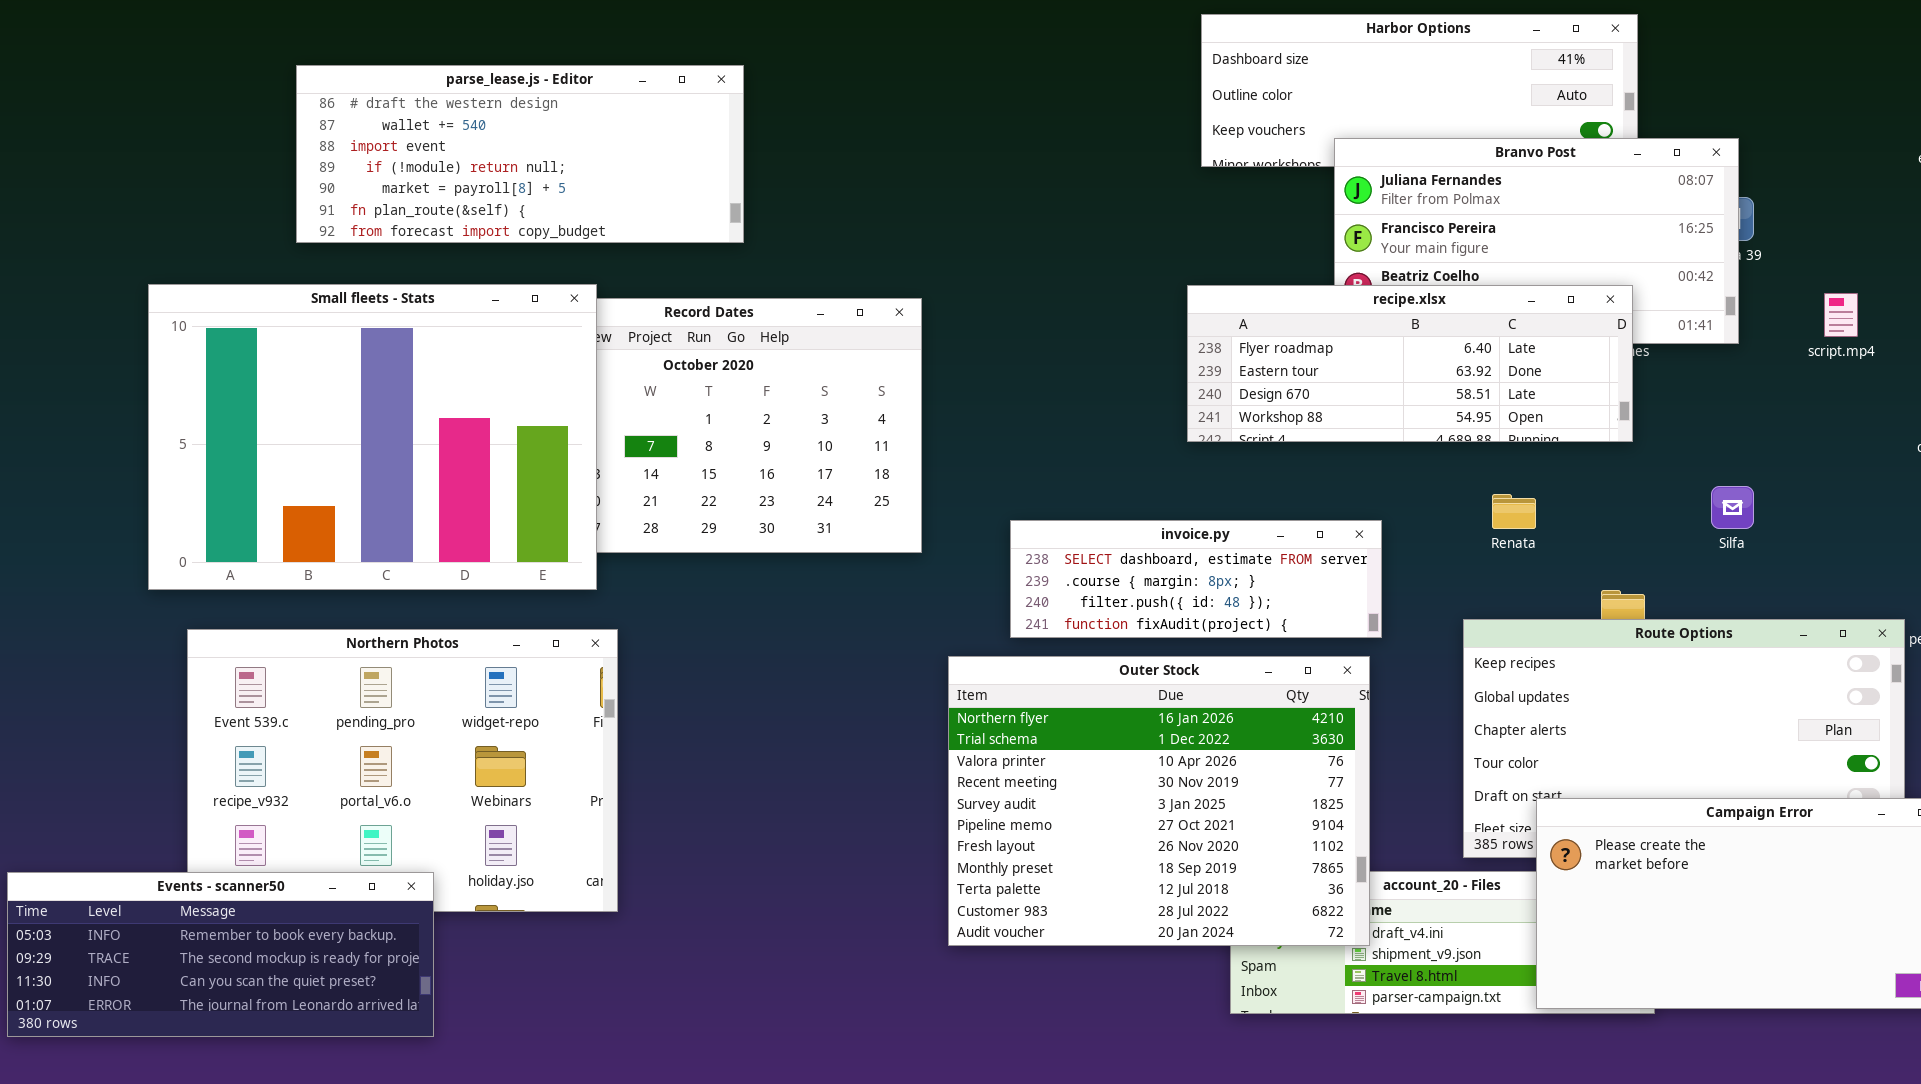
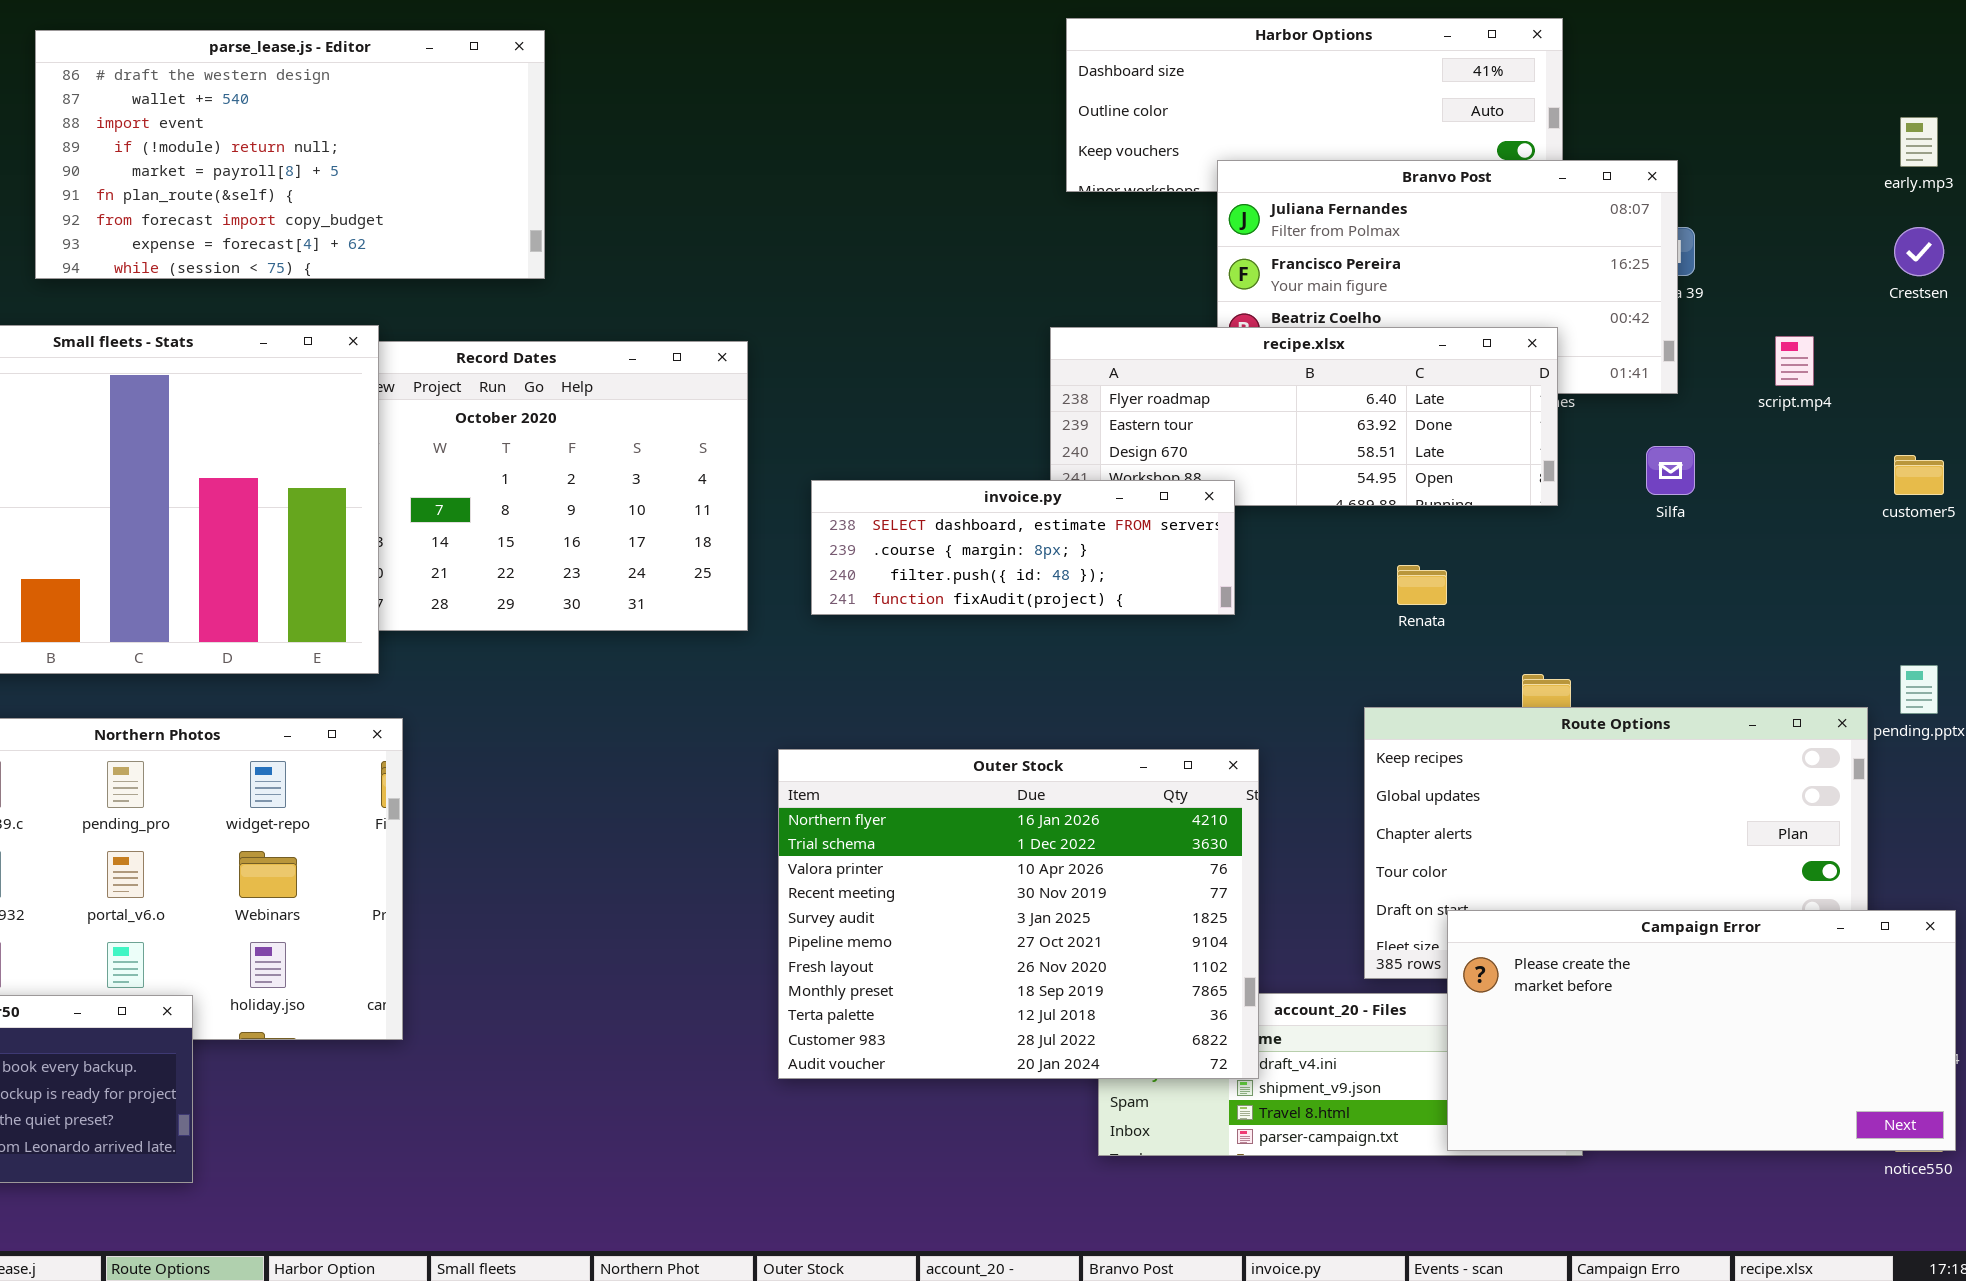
parse_lease.js - Editor: [296,65,744,243] -> [35,30,545,279], resized
Silfa: [1711,486,1754,529] -> [1646,446,1695,495], moved
invoice.py: [1010,520,1382,638] -> [811,480,1235,615], moved

